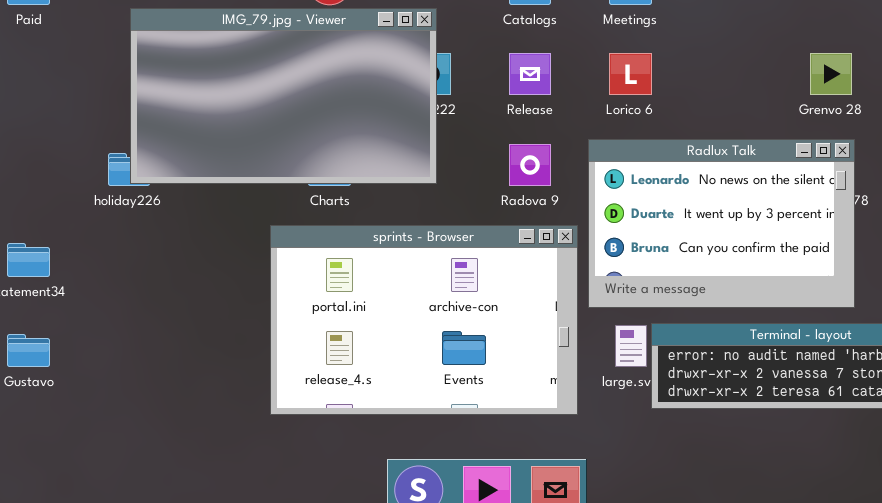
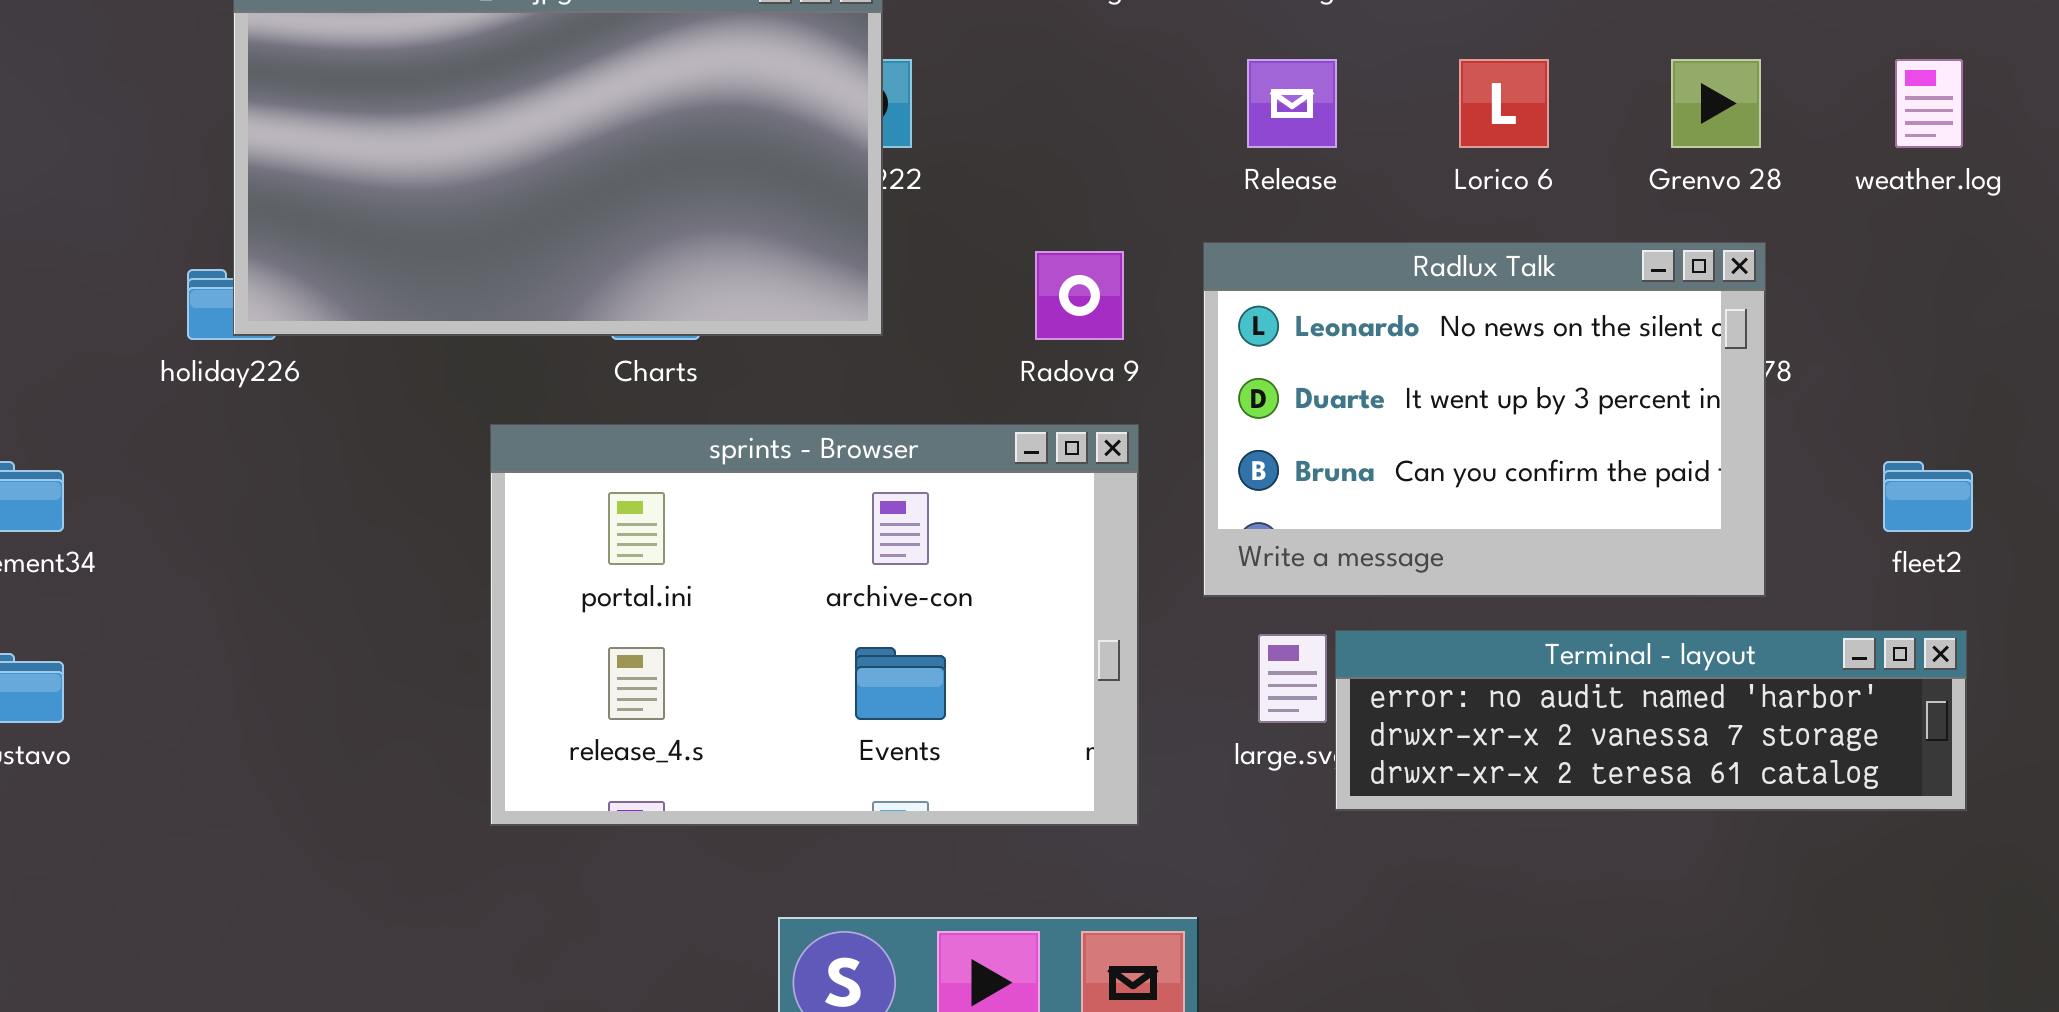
Release: [509,53,551,95] -> [1247,59,1337,148], moved
Lorico 6: [609,53,652,95] -> [1459,59,1549,148], moved
sprints - Browser: [270,225,578,415] -> [490,424,1139,826], moved

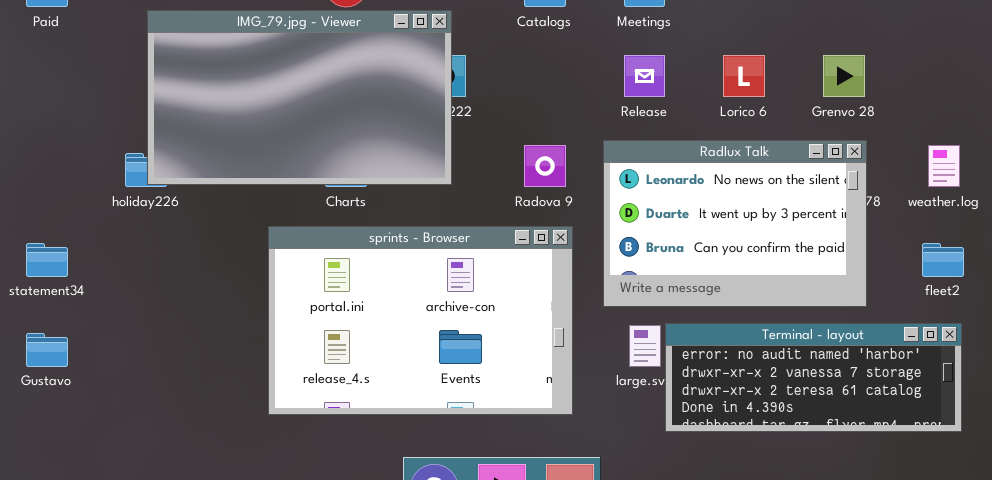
weather.log: [1895,59,1963,148] -> [928,145,960,187], moved
Terminal - layout: [1335,630,1967,811] -> [665,323,962,432], resized

